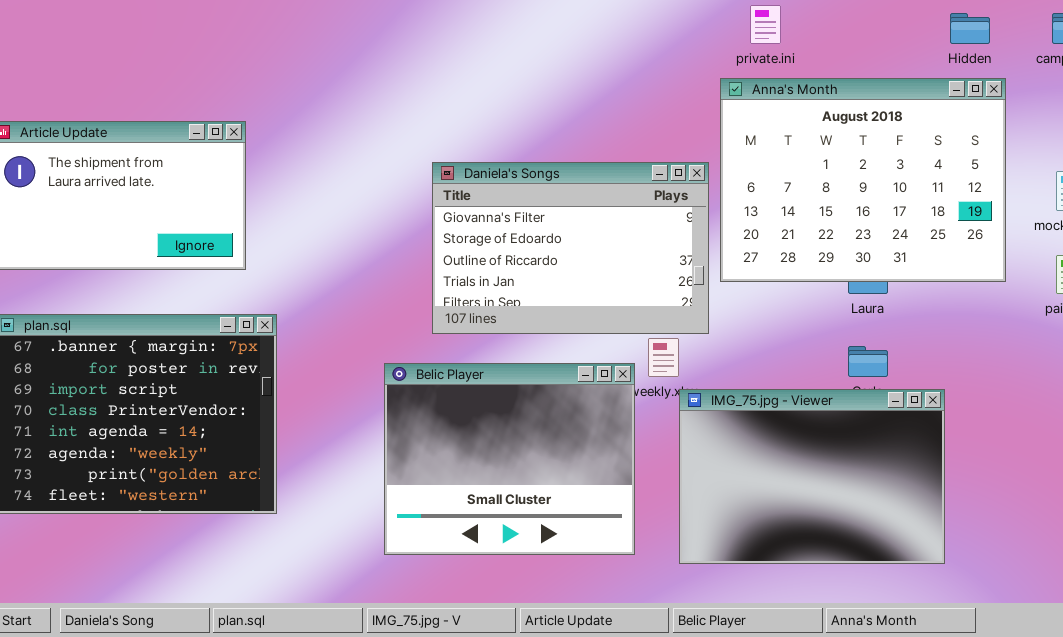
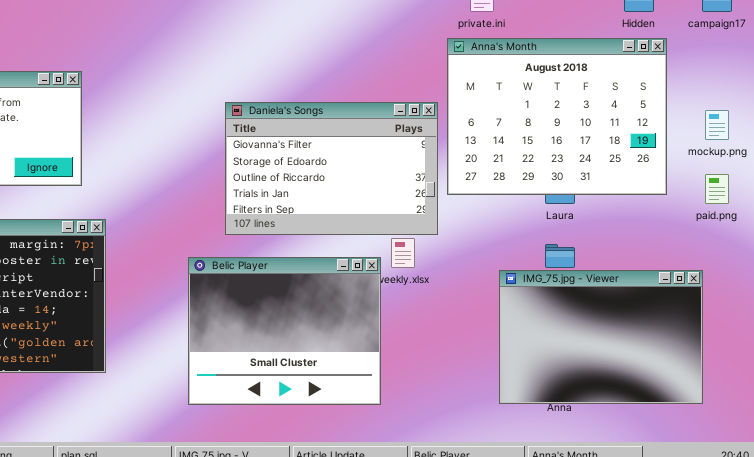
IMG_75.jpg - Viewer: [679,389,945,564] -> [499,270,703,404], moved

